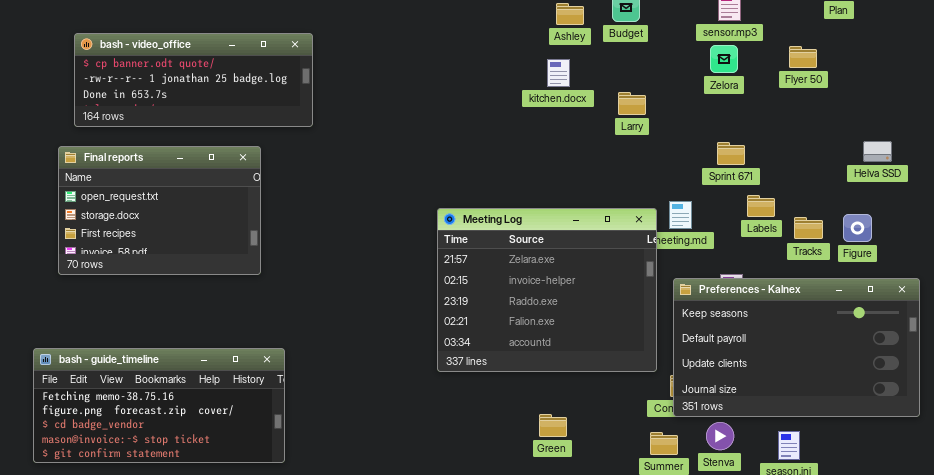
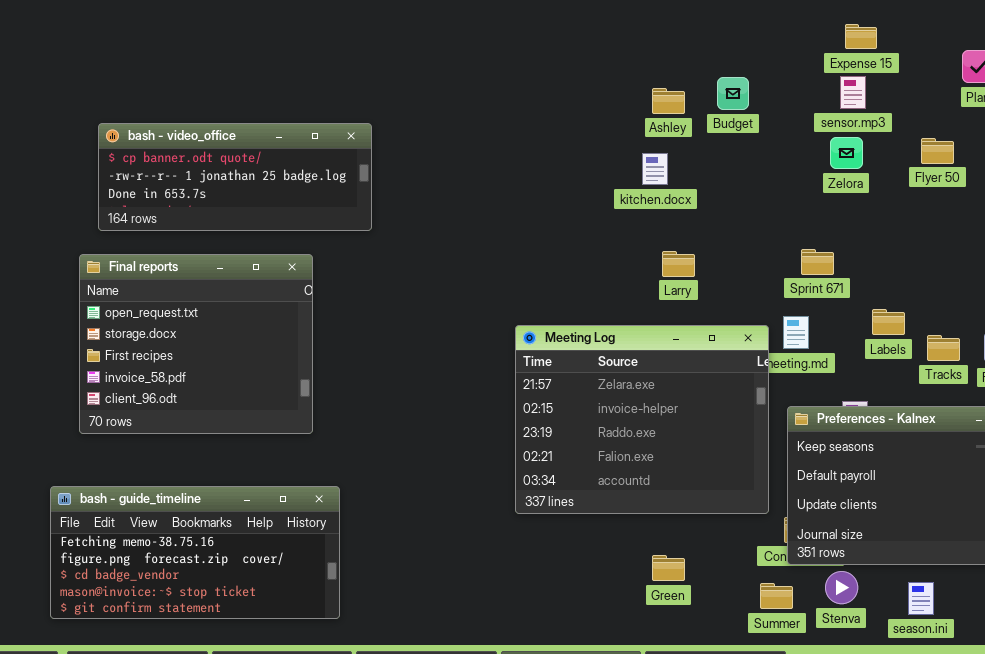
Larry: [618,92,646,115] -> [662,251,695,277], moved
Sprint 671: [717,142,745,165] -> [801,249,834,275], moved
Final reports: [58,146,261,275] -> [79,254,313,434], resized
Green: [539,414,567,437] -> [652,555,685,581], moved

